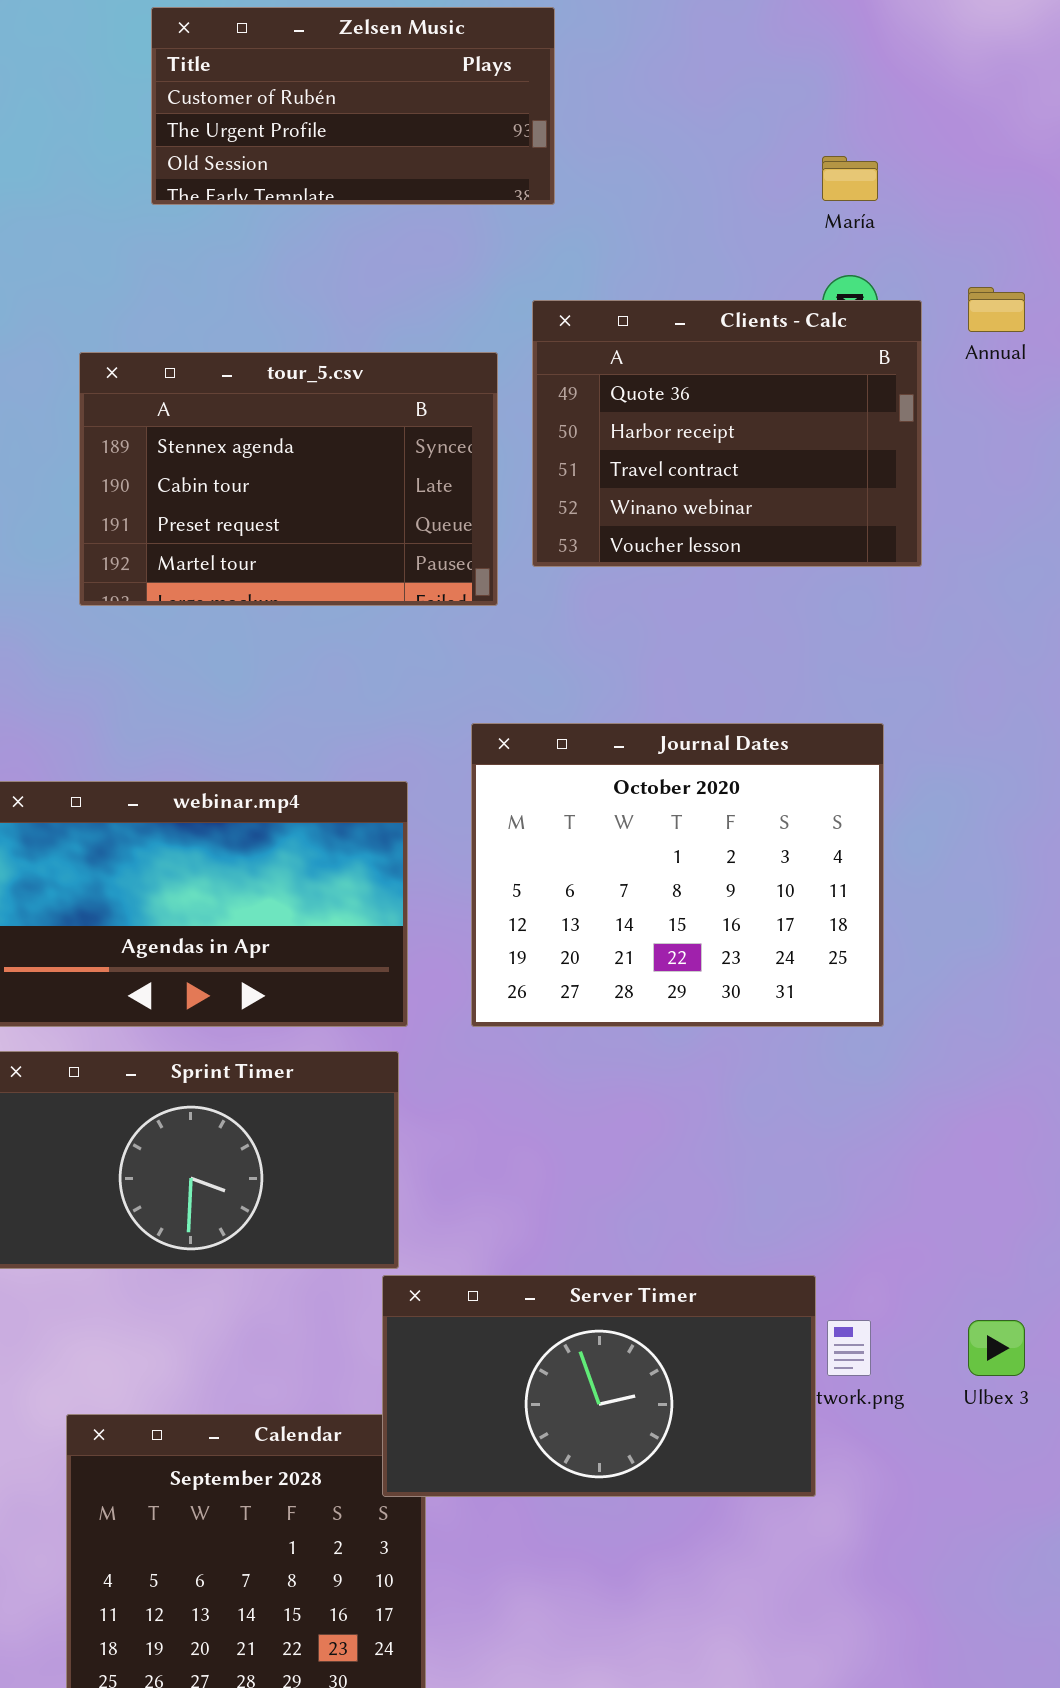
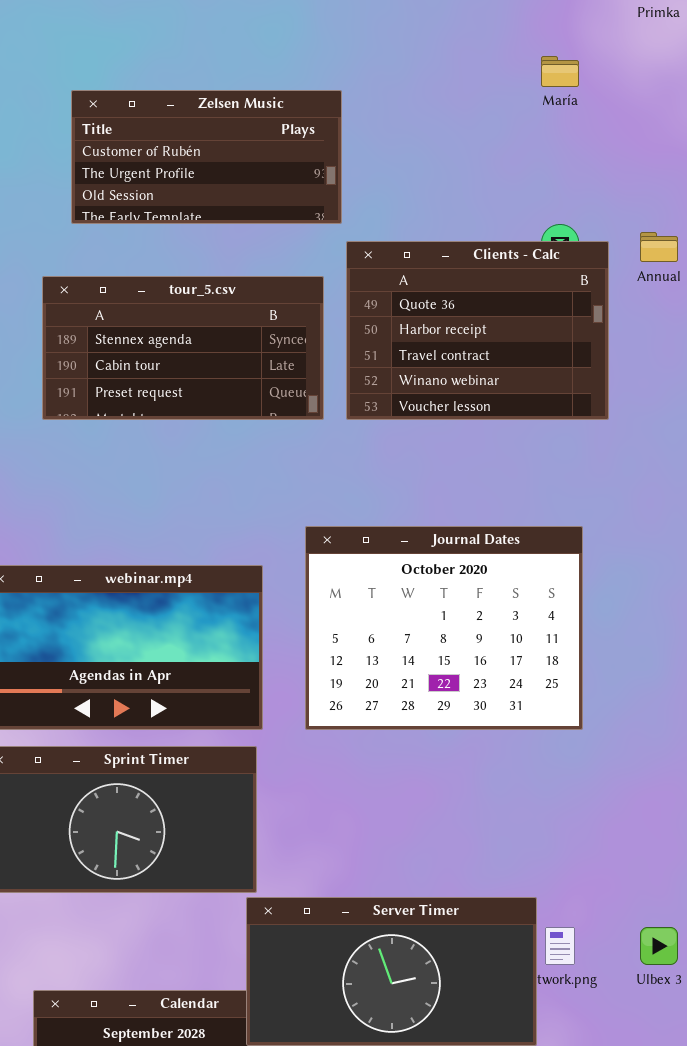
Zelsen Music: [151,7,555,205] -> [71,90,342,224], moved
María: [822,156,878,201] -> [541,56,579,87], moved
tour_5.csv: [79,352,498,606] -> [42,276,324,420], resized

